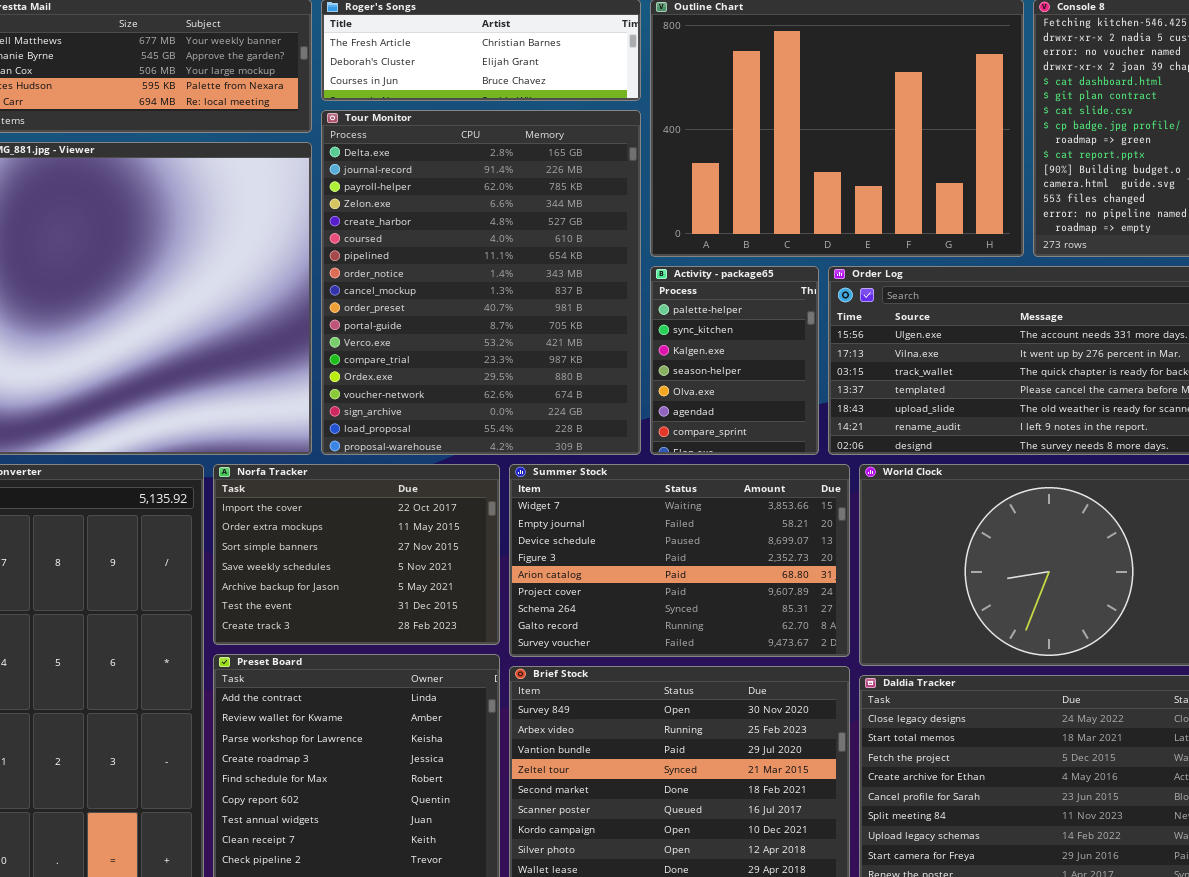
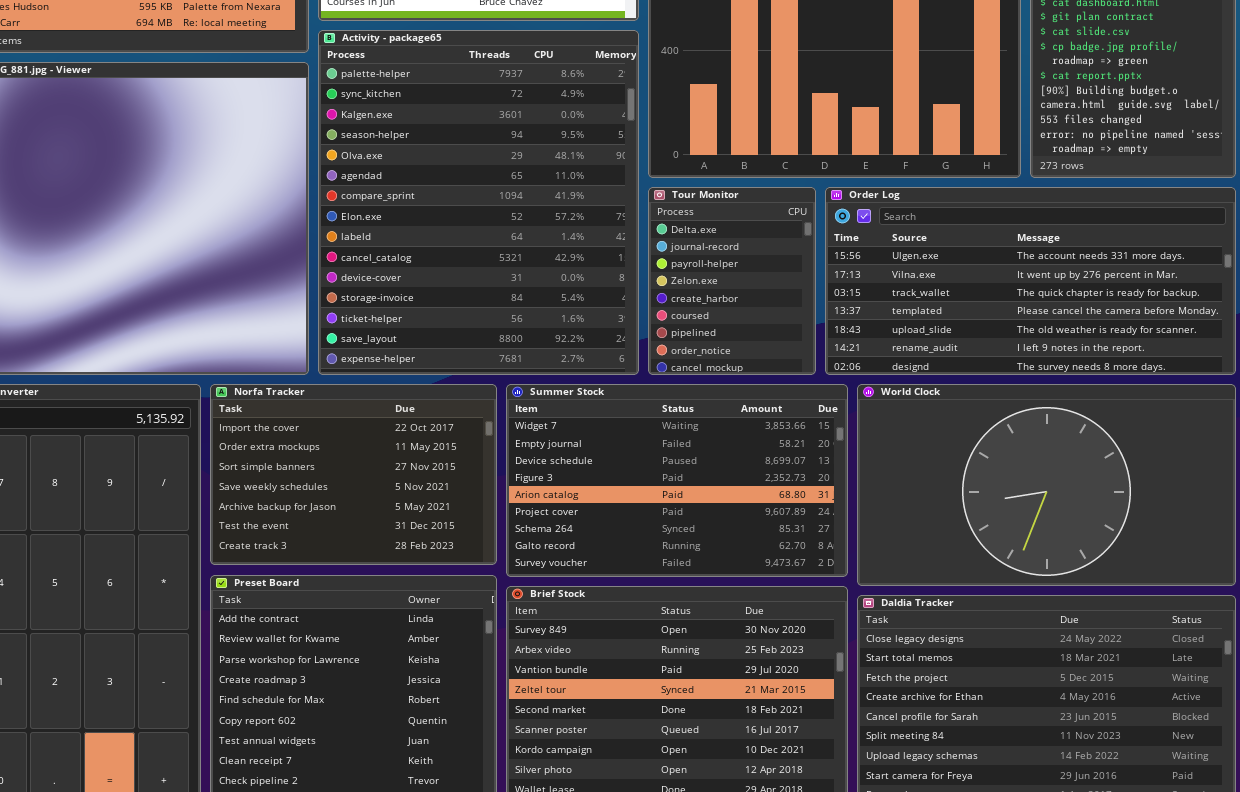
Tour Monitor: [321,110,641,455] -> [648,187,816,375], moved, resized
Activity - package65: [650,266,819,455] -> [318,30,639,375], moved, resized

